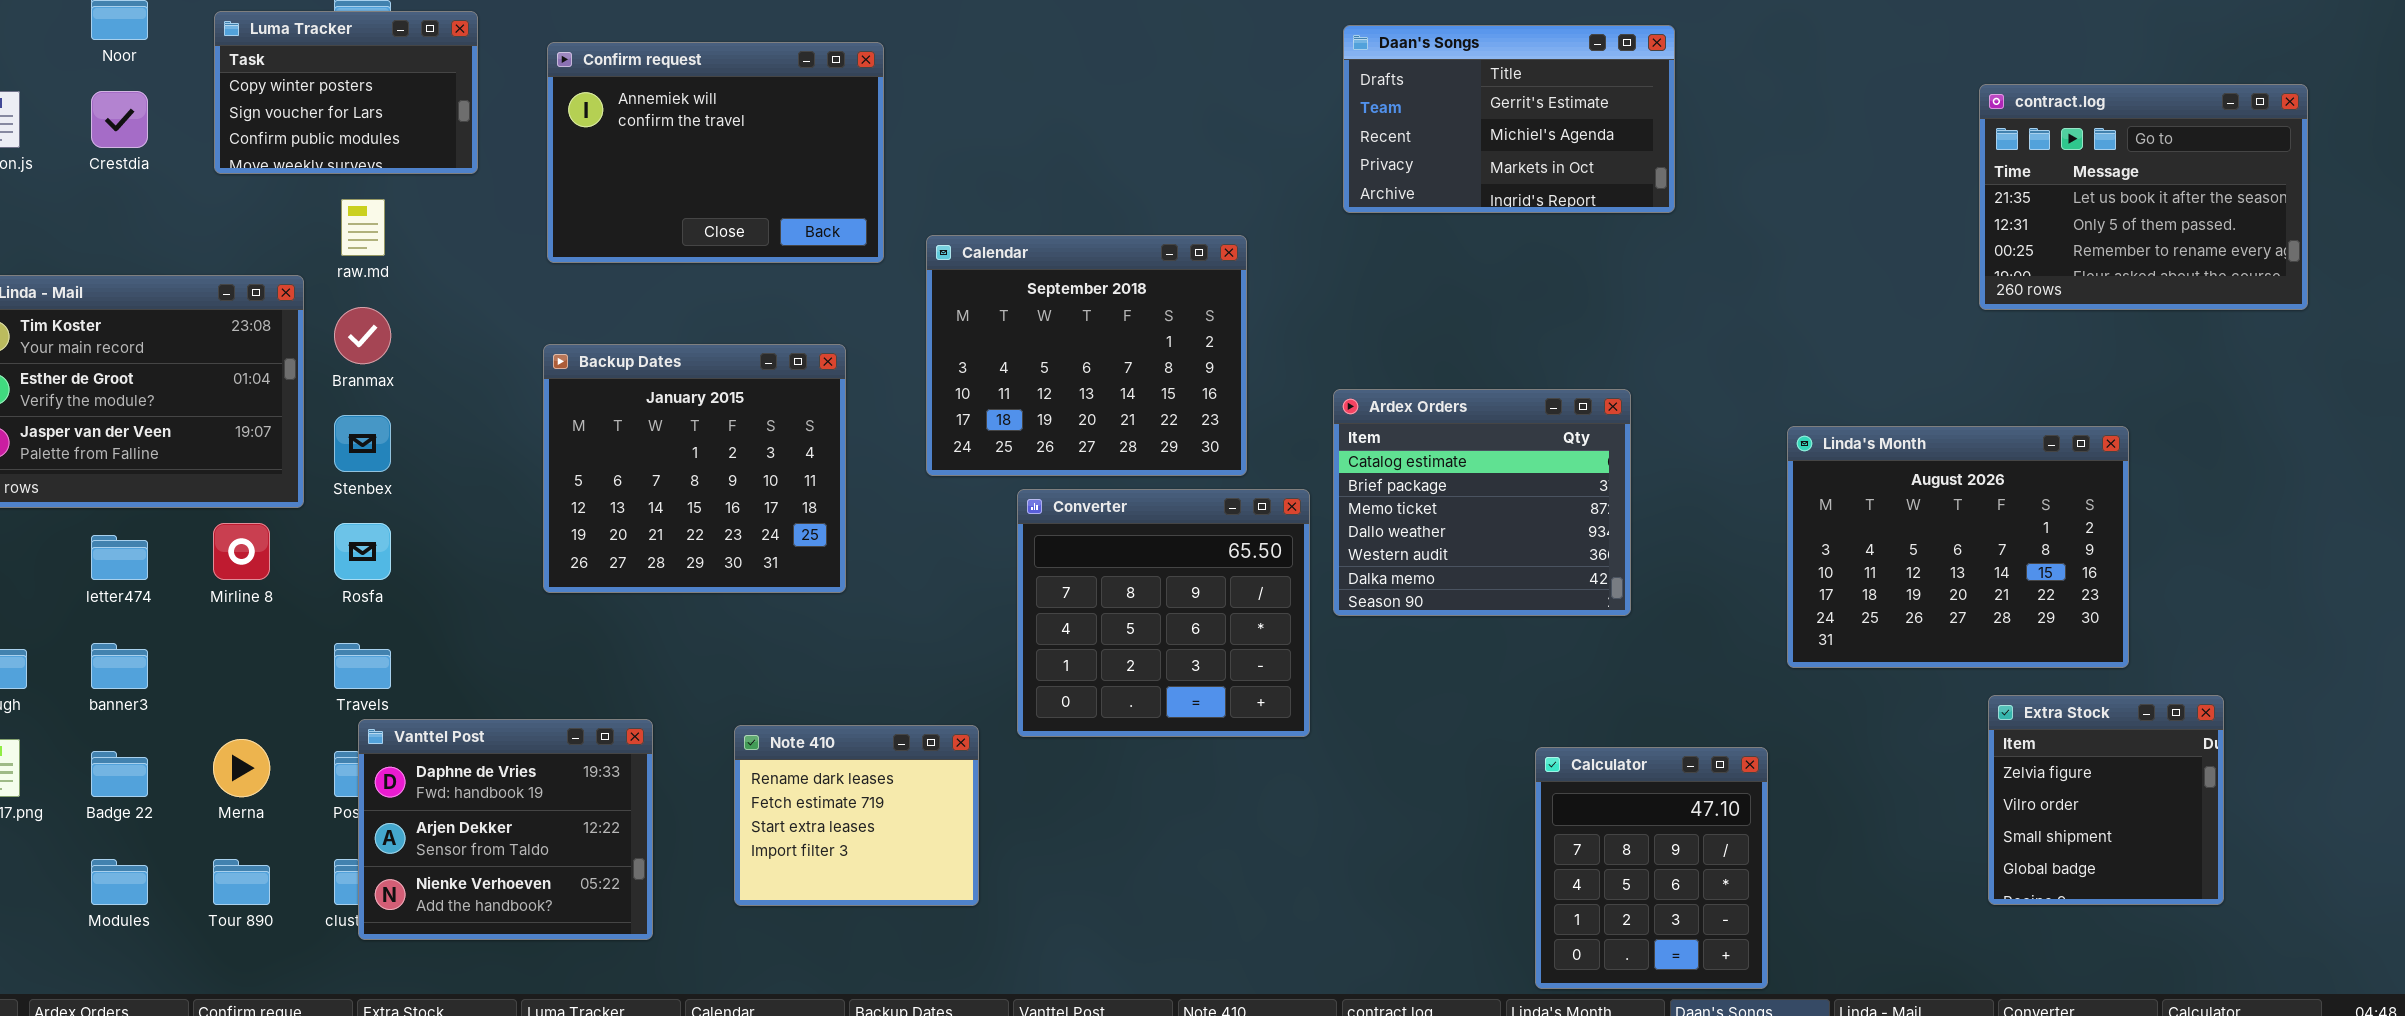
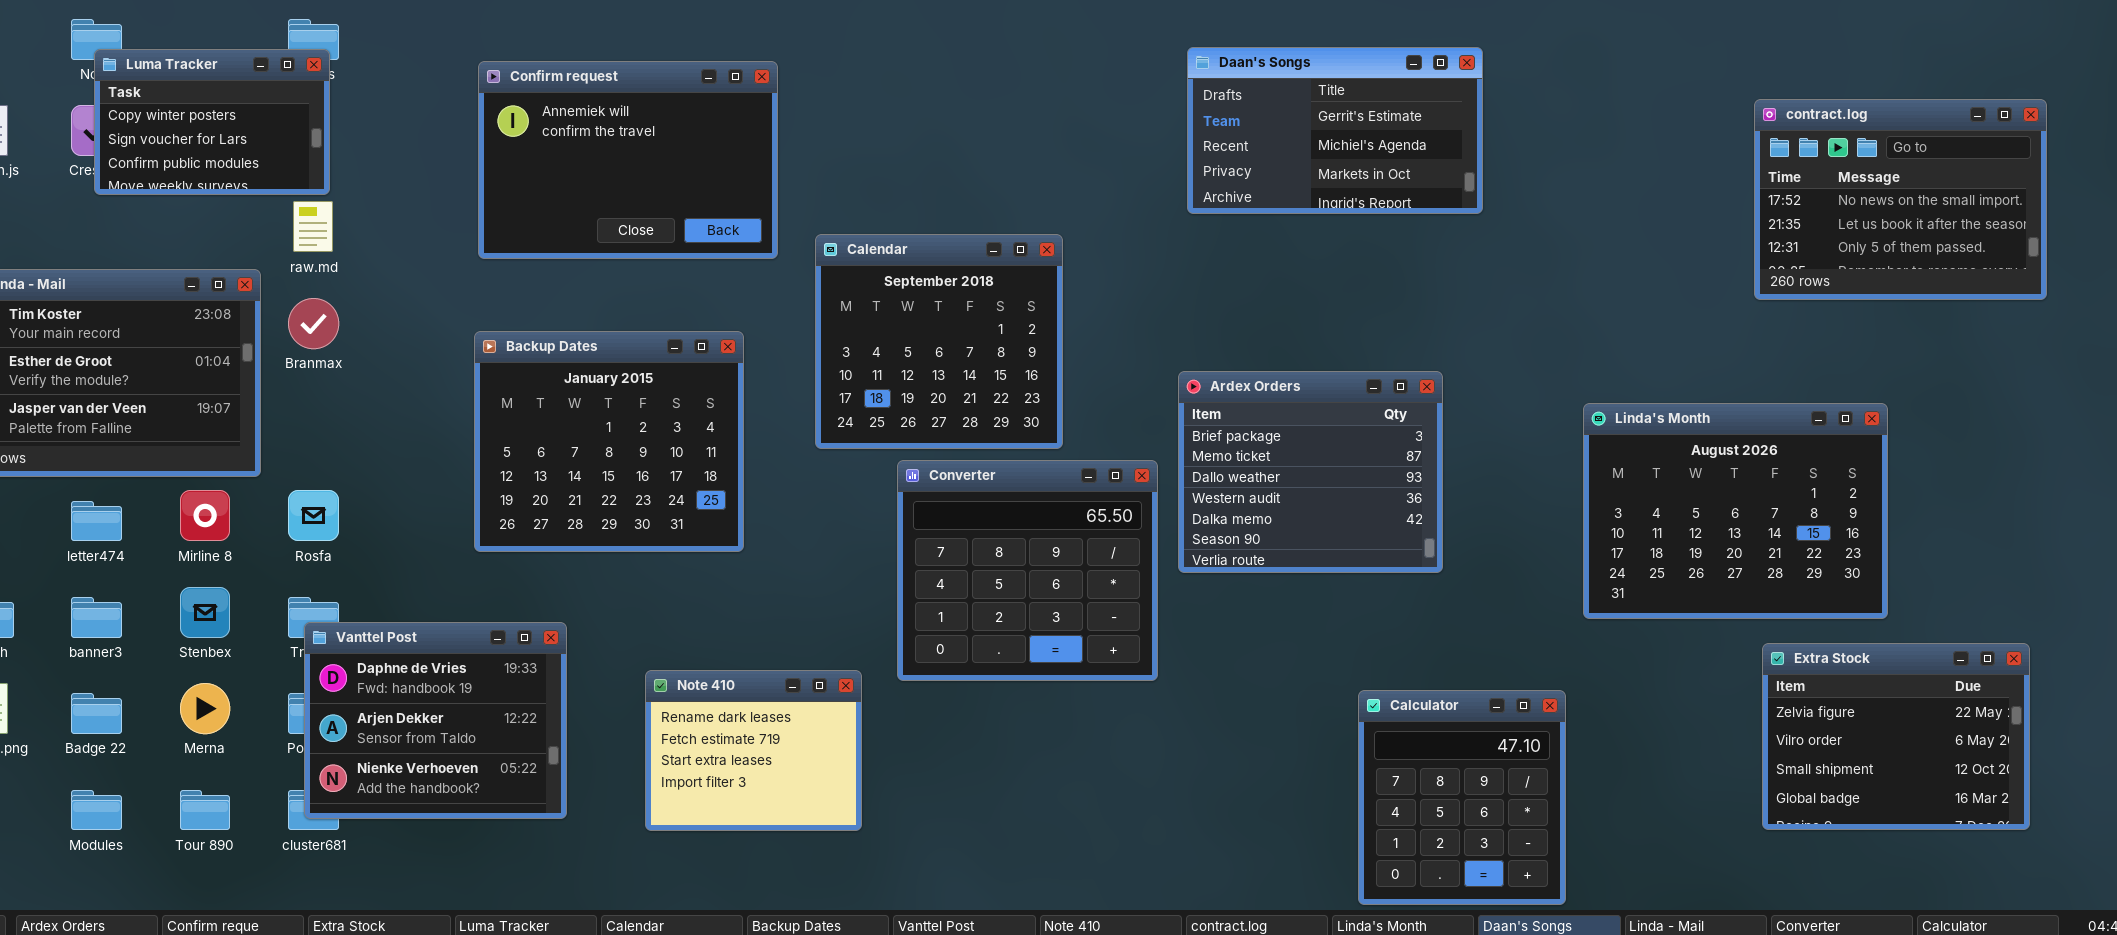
Luma Tracker: [214,11,478,174] -> [94,49,330,195], moved
contract.log: [1979,84,2308,310] -> [1754,99,2047,300], scrolled up 1 row
Calendar: [926,235,1247,476] -> [815,234,1063,449], resized
Ardex Orders: [1333,389,1631,616] -> [1178,371,1443,573], scrolled down 1 row
Stenbex: [334,415,391,472] -> [180,587,230,638], moved
Extra Stock: [1988,695,2224,905] -> [1762,643,2030,830], resized
Vanttel Post: [358,719,653,940] -> [304,622,567,819], moved

